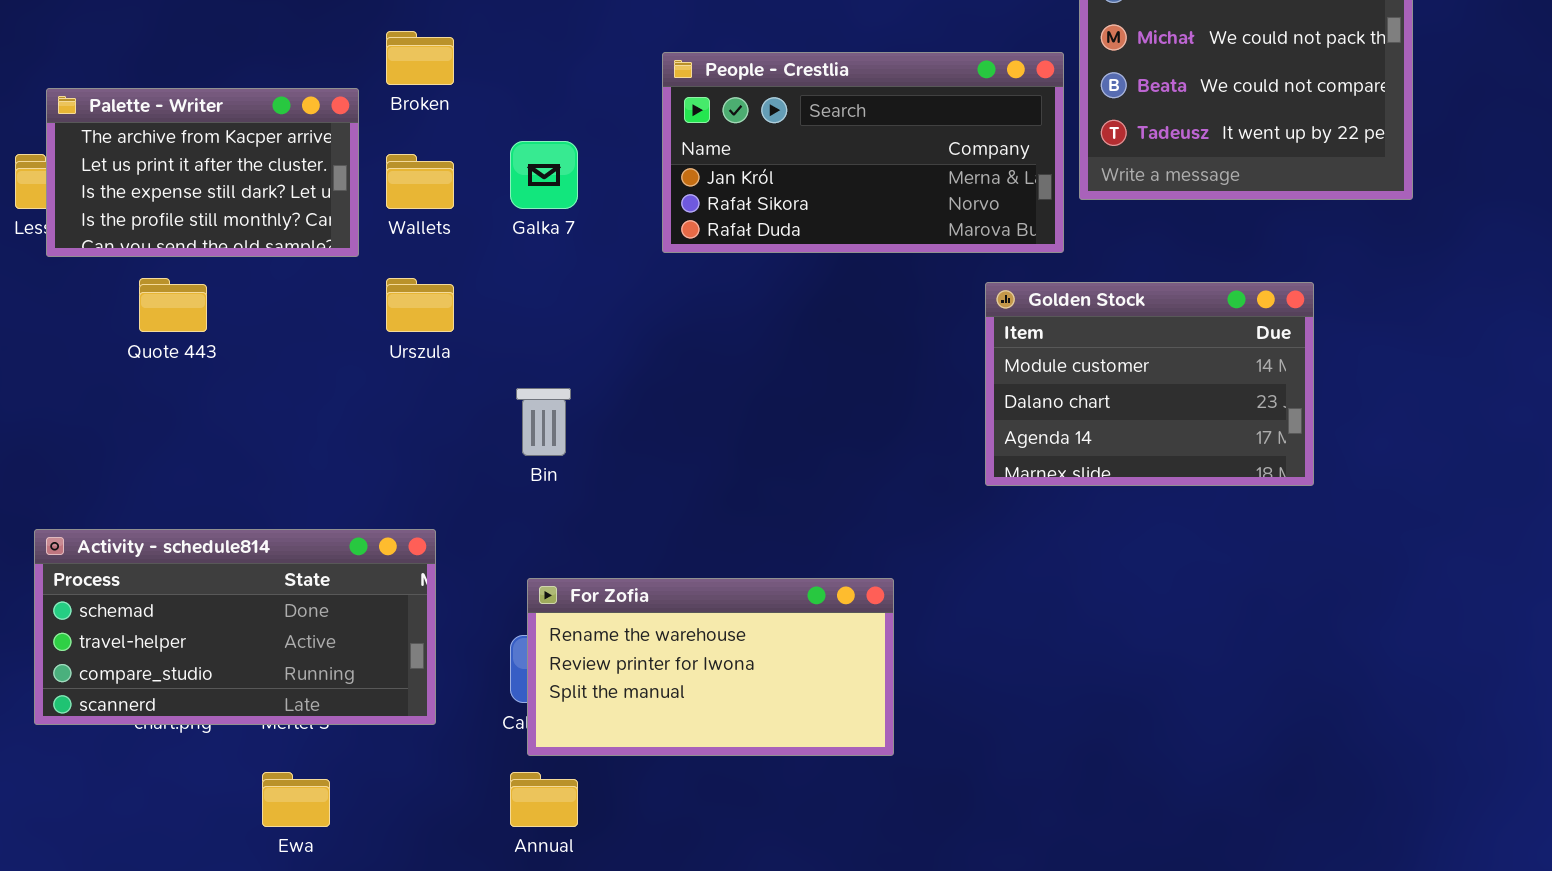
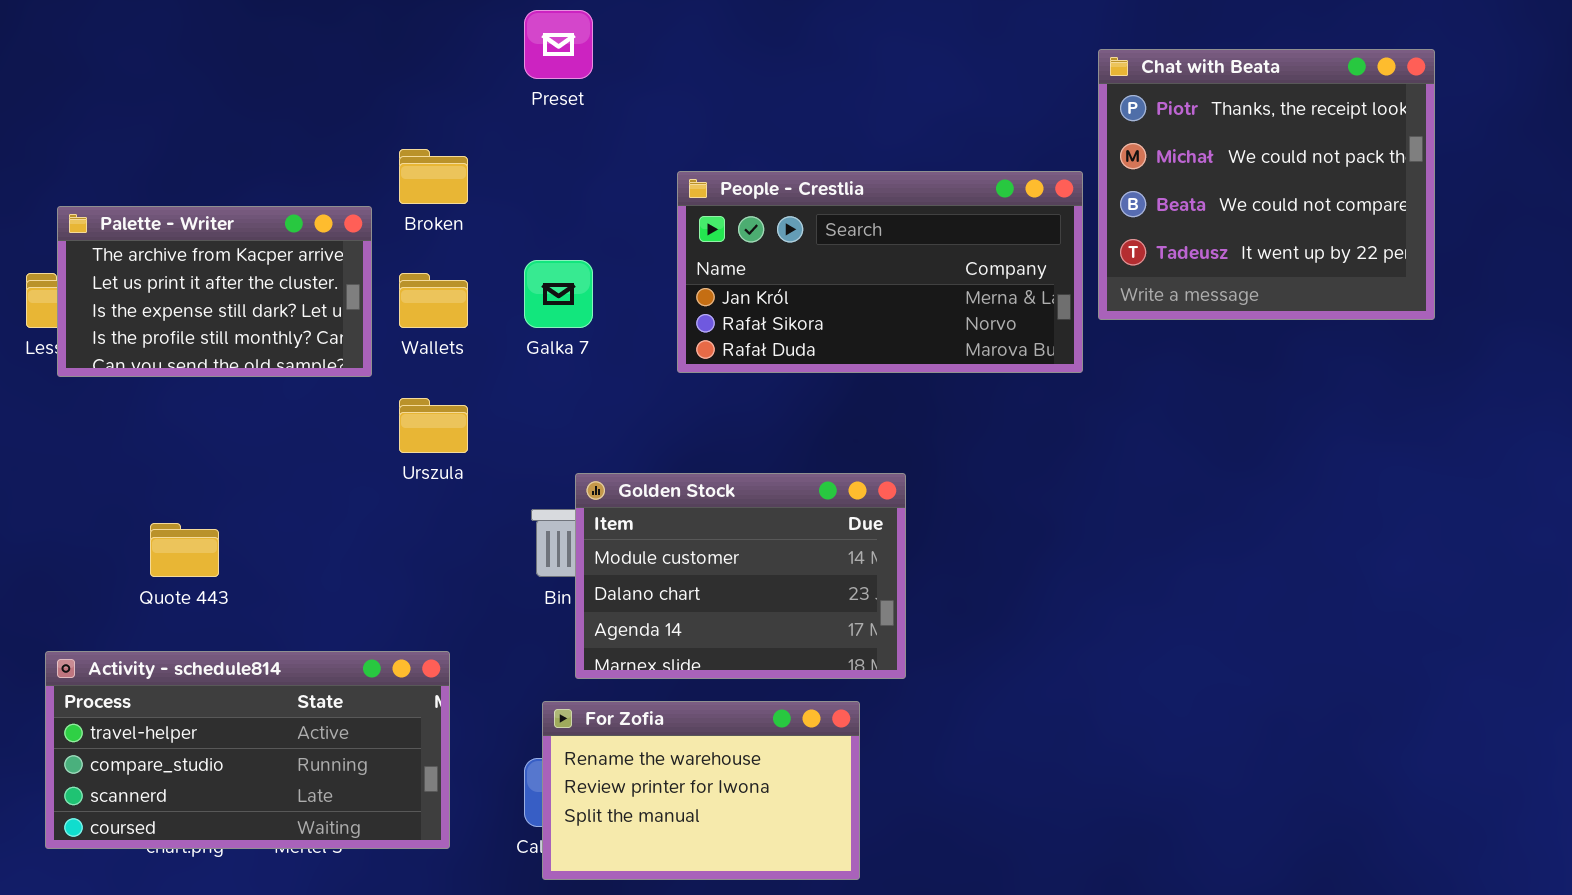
Quote 443: [139,278,207,332] -> [150,523,219,577], moved
Golden Stock: [985,282,1314,486] -> [575,473,906,679], moved
Activity - schedule814: [34,529,436,725] -> [45,651,450,849], scrolled down 1 row
For Zofia: [527,578,894,756] -> [542,701,860,880], resized

